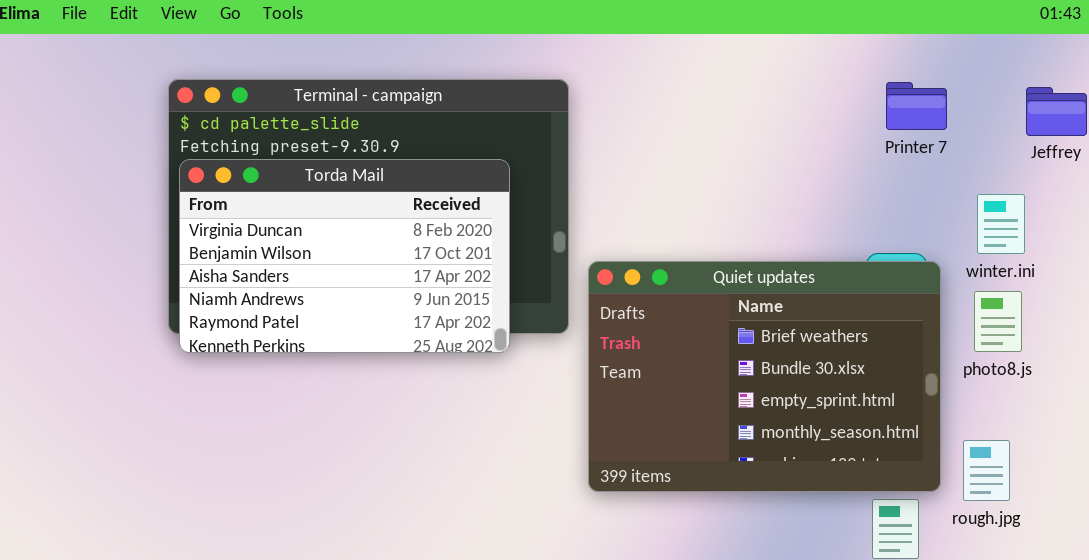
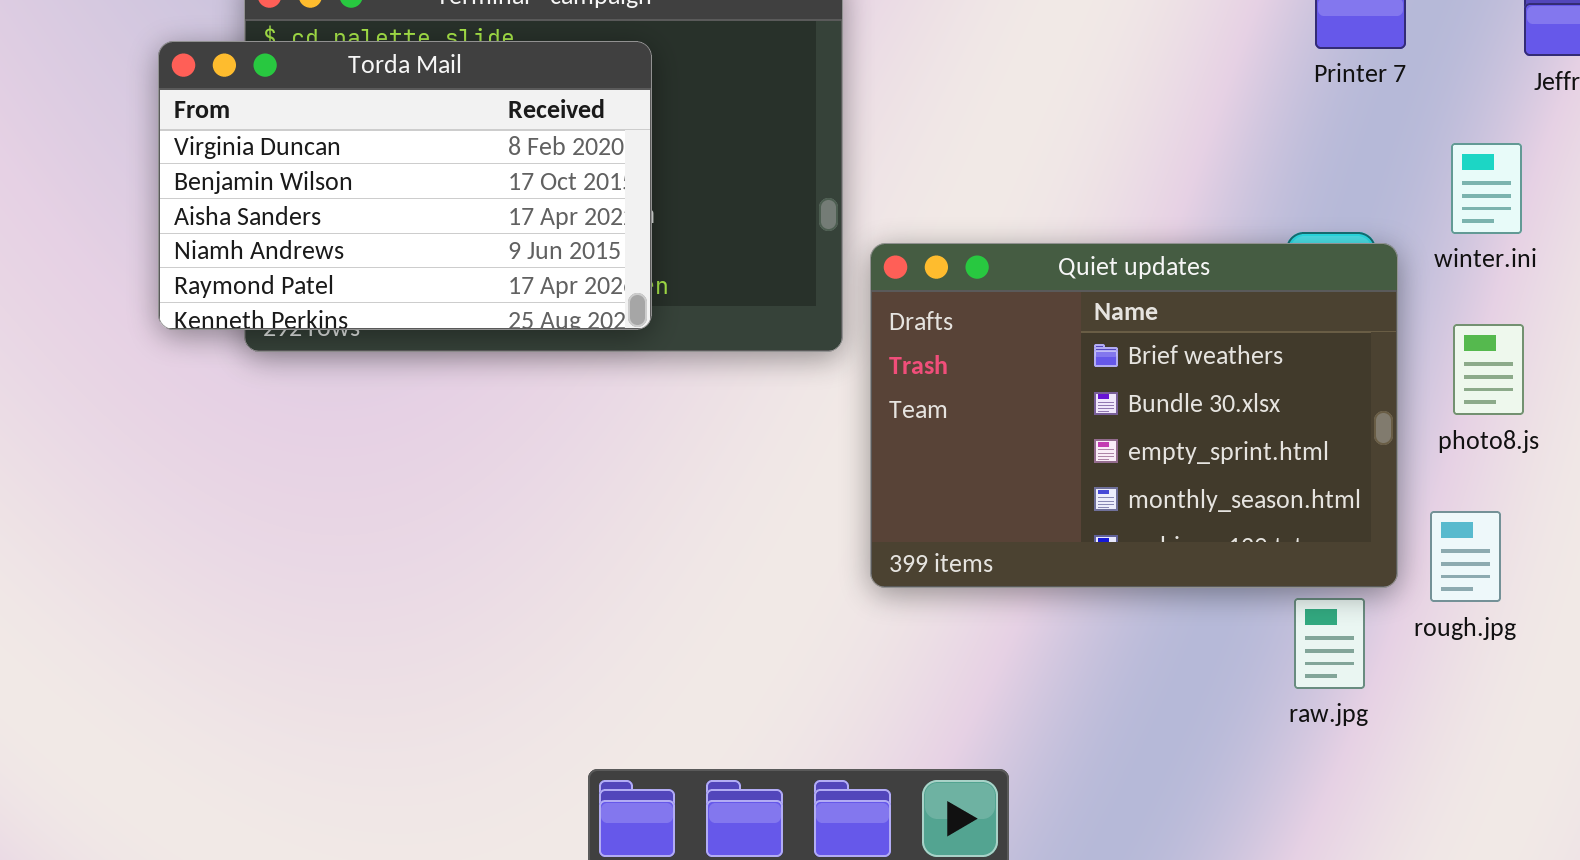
Torda Mail: [179,159,510,353] -> [158,41,652,330], moved
photo8.js: [974,291,1022,352] -> [1453,324,1524,415], moved

